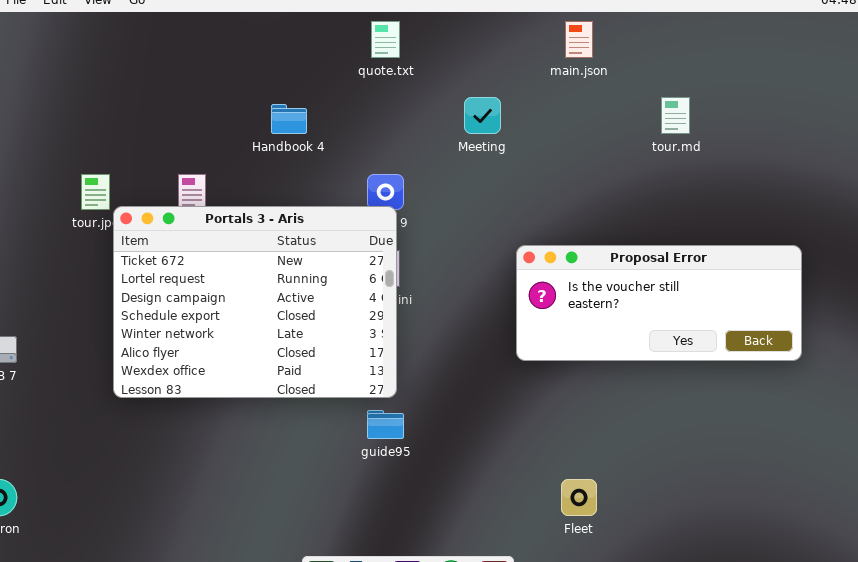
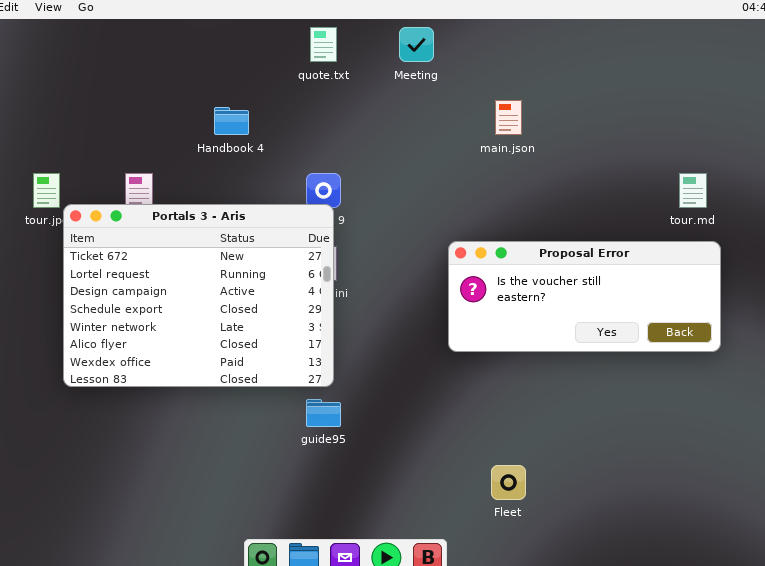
main.json: [565,21,593,58] -> [495,100,522,135], moved
Meeting: [464,97,501,134] -> [399,27,434,62], moved
tour.md: [661,97,690,134] -> [679,173,707,208], moved

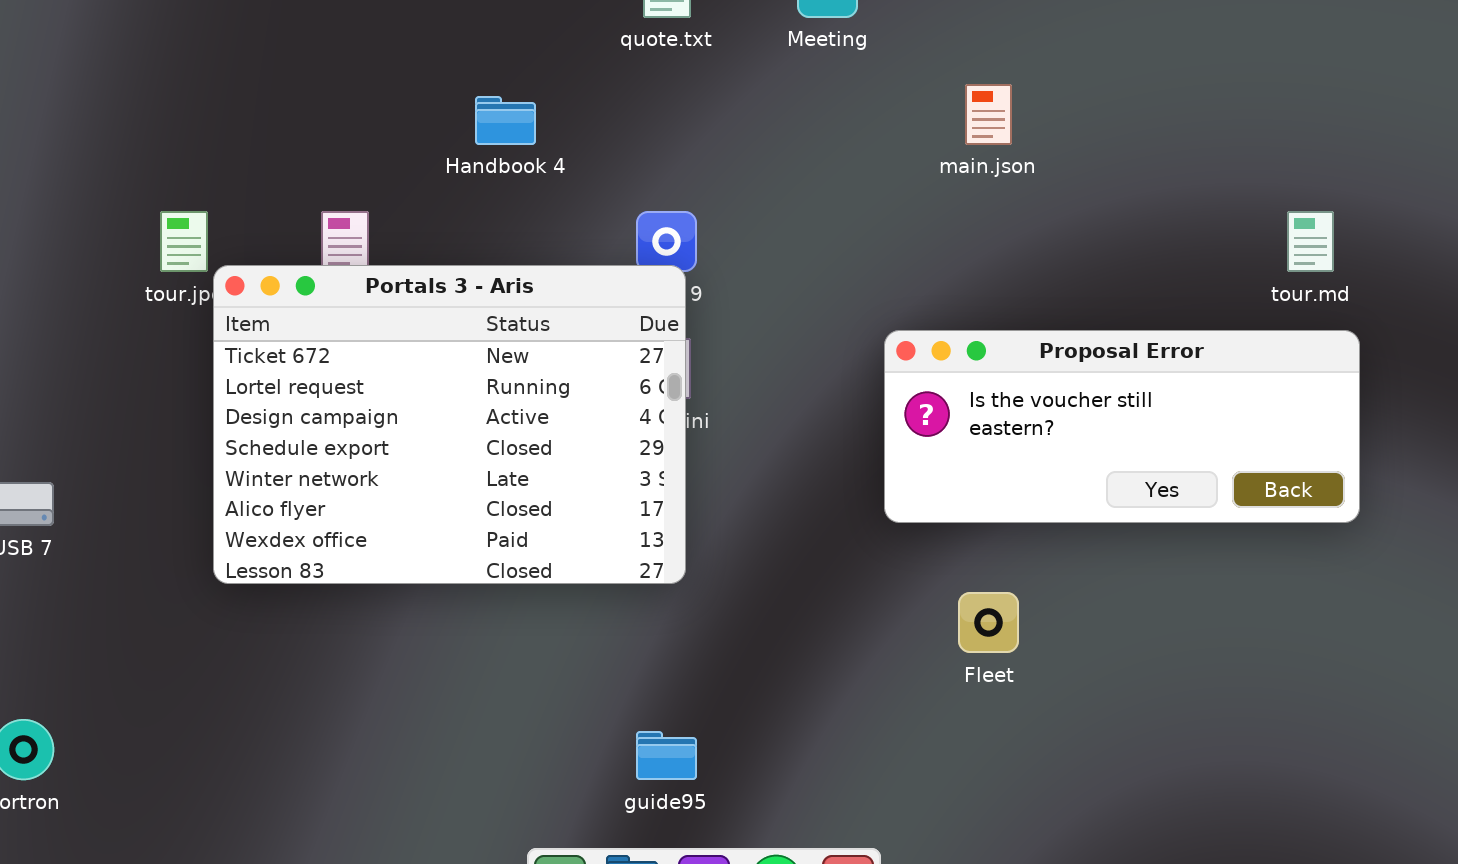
guide95: [306,399,341,427] -> [636,731,697,780], moved
Fleet: [491,465,526,500] -> [958,592,1019,653], moved

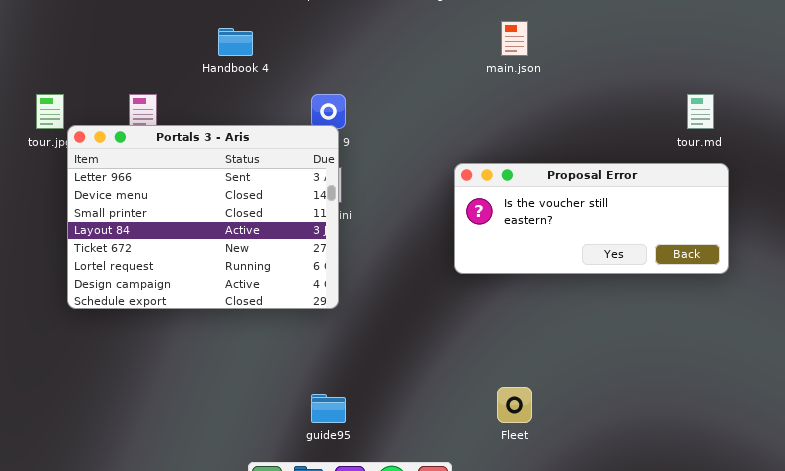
Portals 3 - Aris: [213,265,686,584] -> [67,125,339,309], scrolled up 4 rows
Fleet: [958,592,1019,653] -> [497,387,532,423], moved

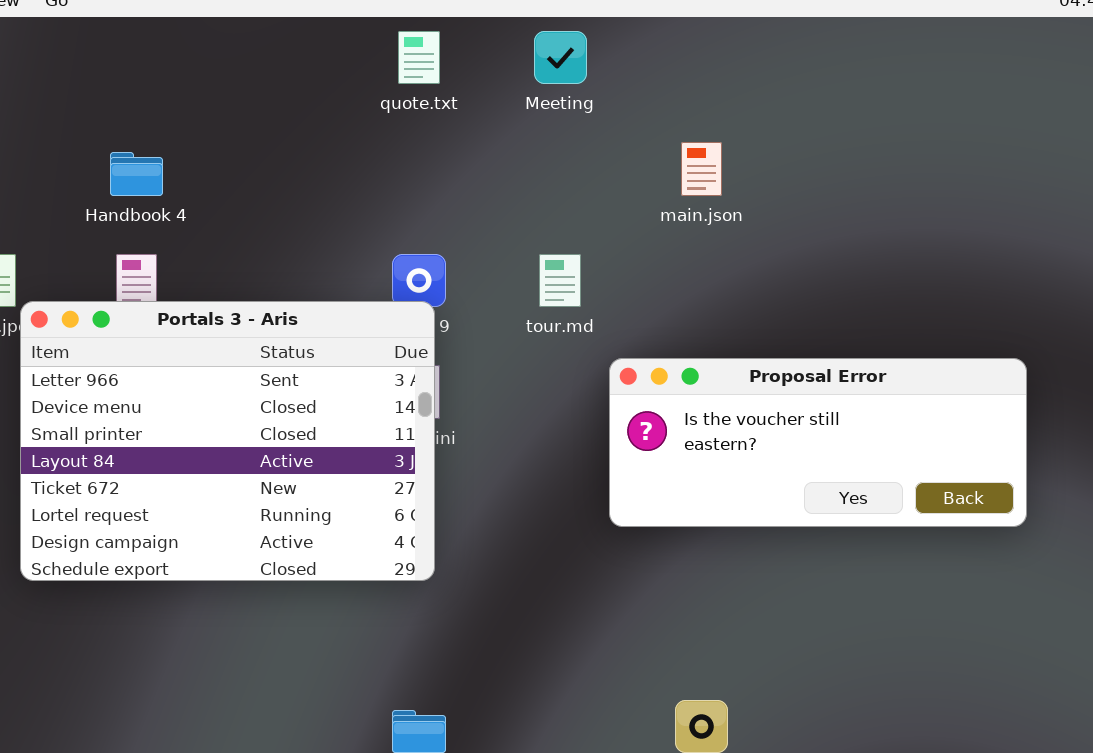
Handbook 4: [218,28,253,56] -> [110,152,163,196], moved
tour.md: [687,94,714,129] -> [539,254,581,307], moved

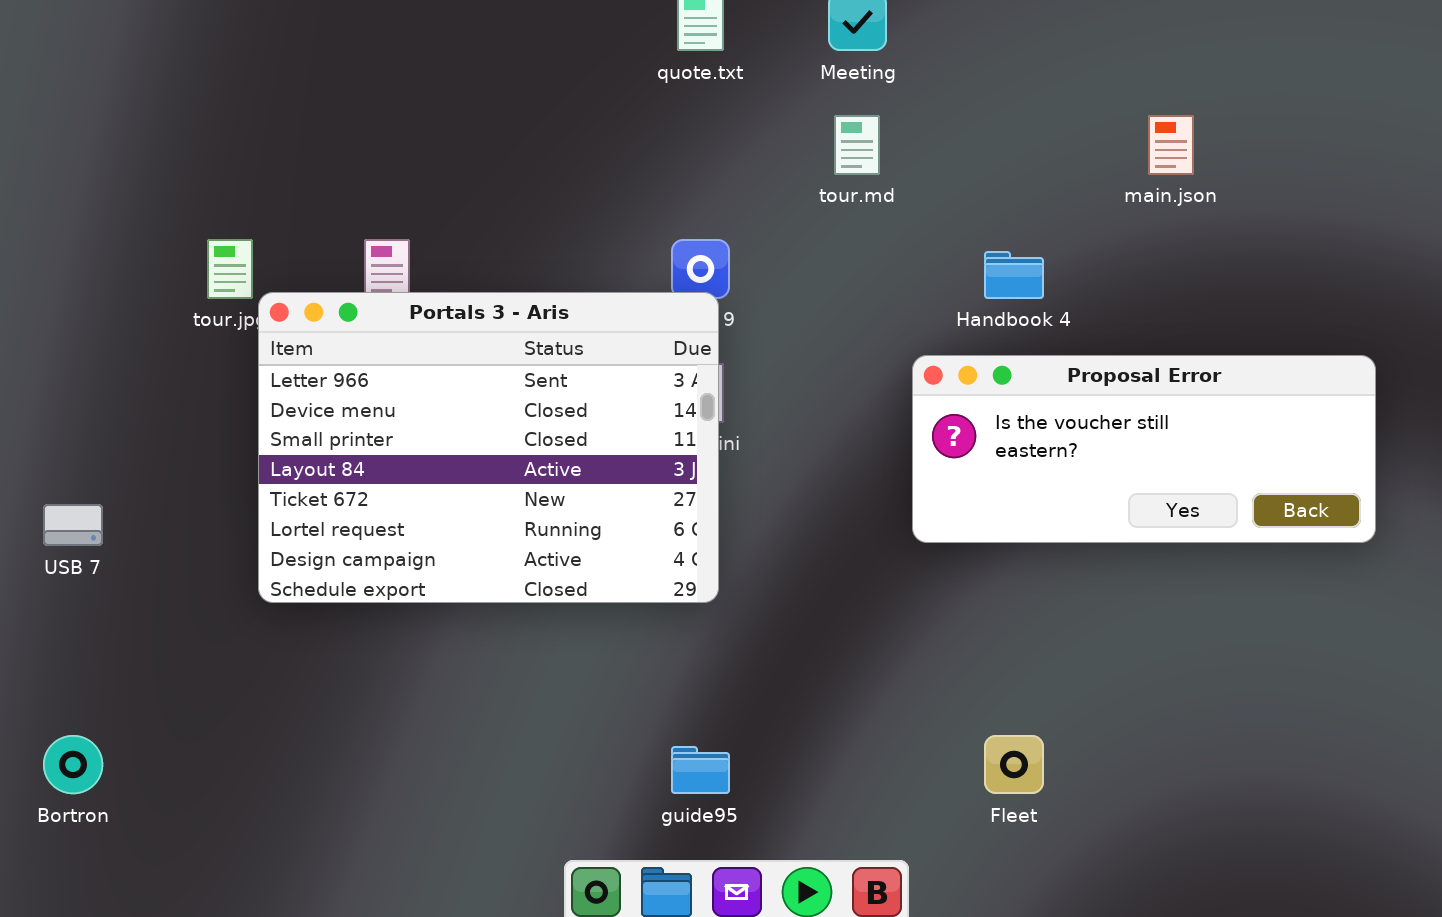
main.json: [681,142,722,196] -> [1148,115,1194,175], moved
Handbook 4: [110,152,163,196] -> [984,251,1044,299], moved
tour.md: [539,254,581,307] -> [834,115,880,175], moved

